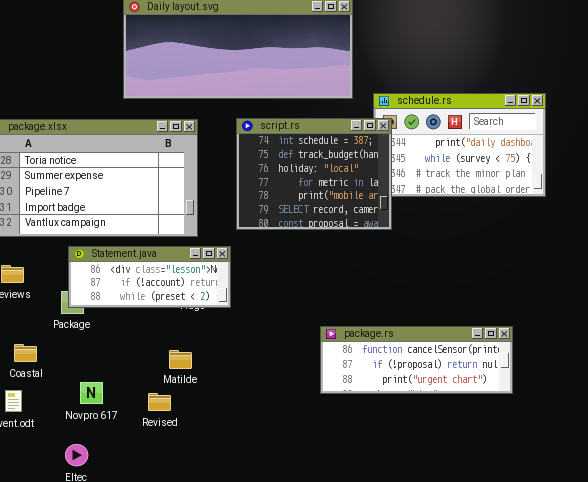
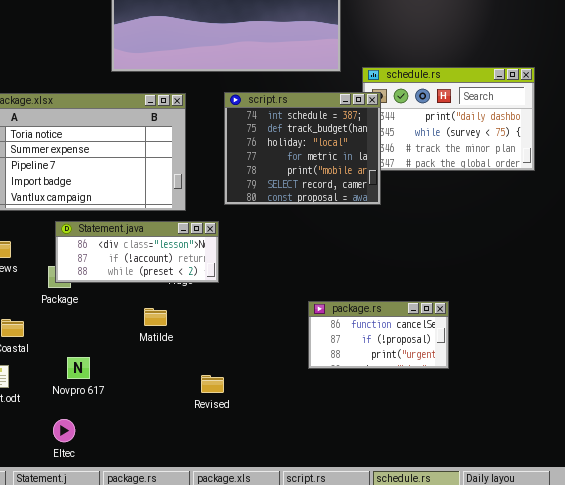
package.rs: [320,326,513,394] -> [308,301,449,369], resized
Matilde: [169,350,192,369] -> [144,308,167,326], moved
Revised: [148,393,171,411] -> [201,375,224,393], moved

